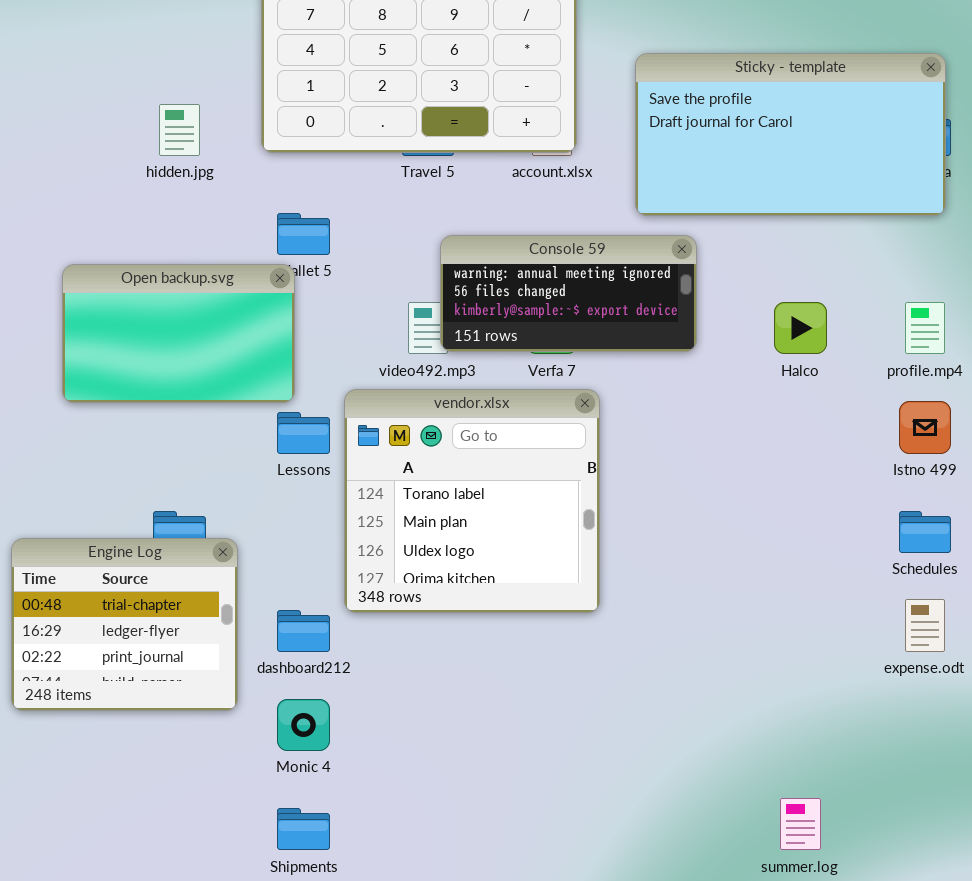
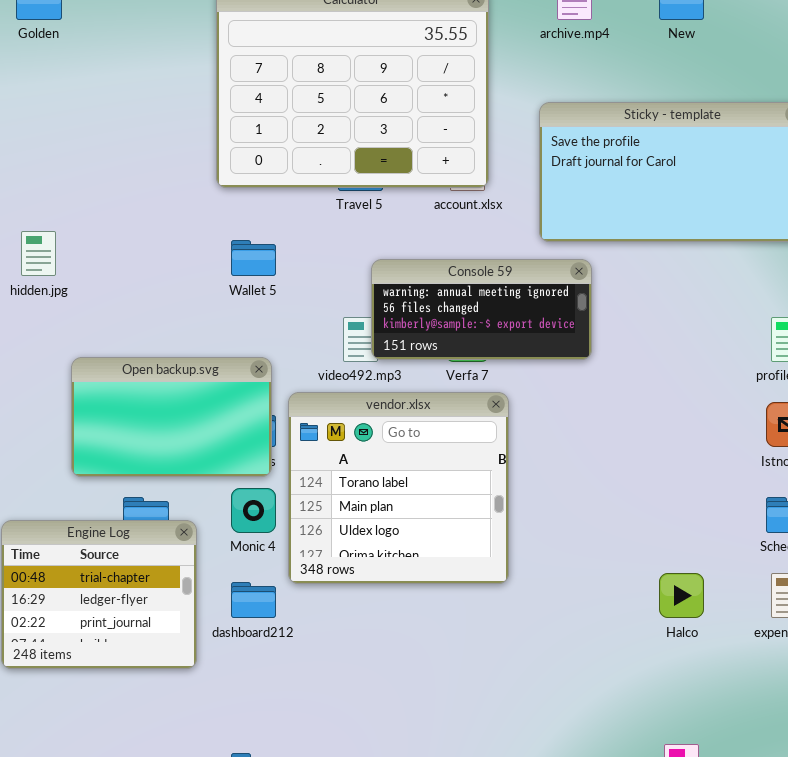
hidden.jpg: [159,104,200,156] -> [21,231,56,276], moved
Open backup.svg: [62,264,295,403] -> [71,357,272,477], moved
Halco: [774,302,827,354] -> [659,573,704,618], moved
Monic 4: [277,699,330,751] -> [231,488,276,533], moved

